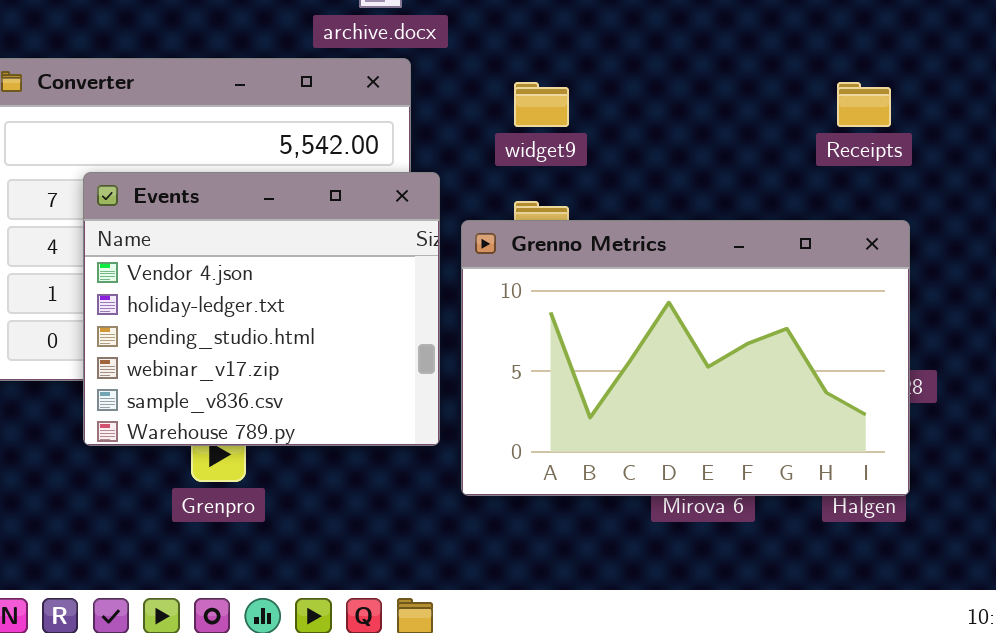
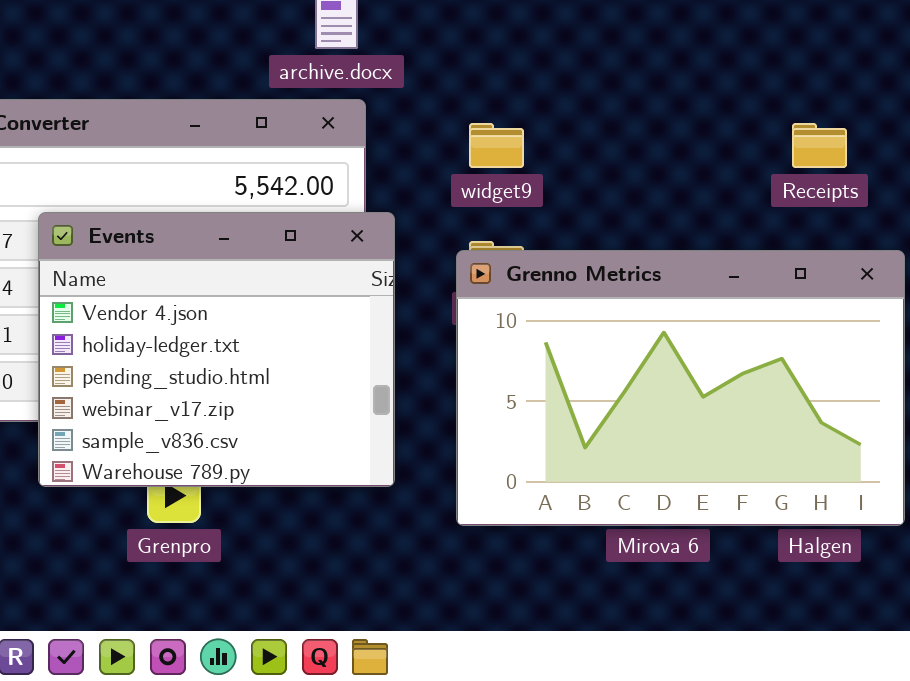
Grenno Metrics: [461,220,910,496] -> [456,250,905,526], moved

